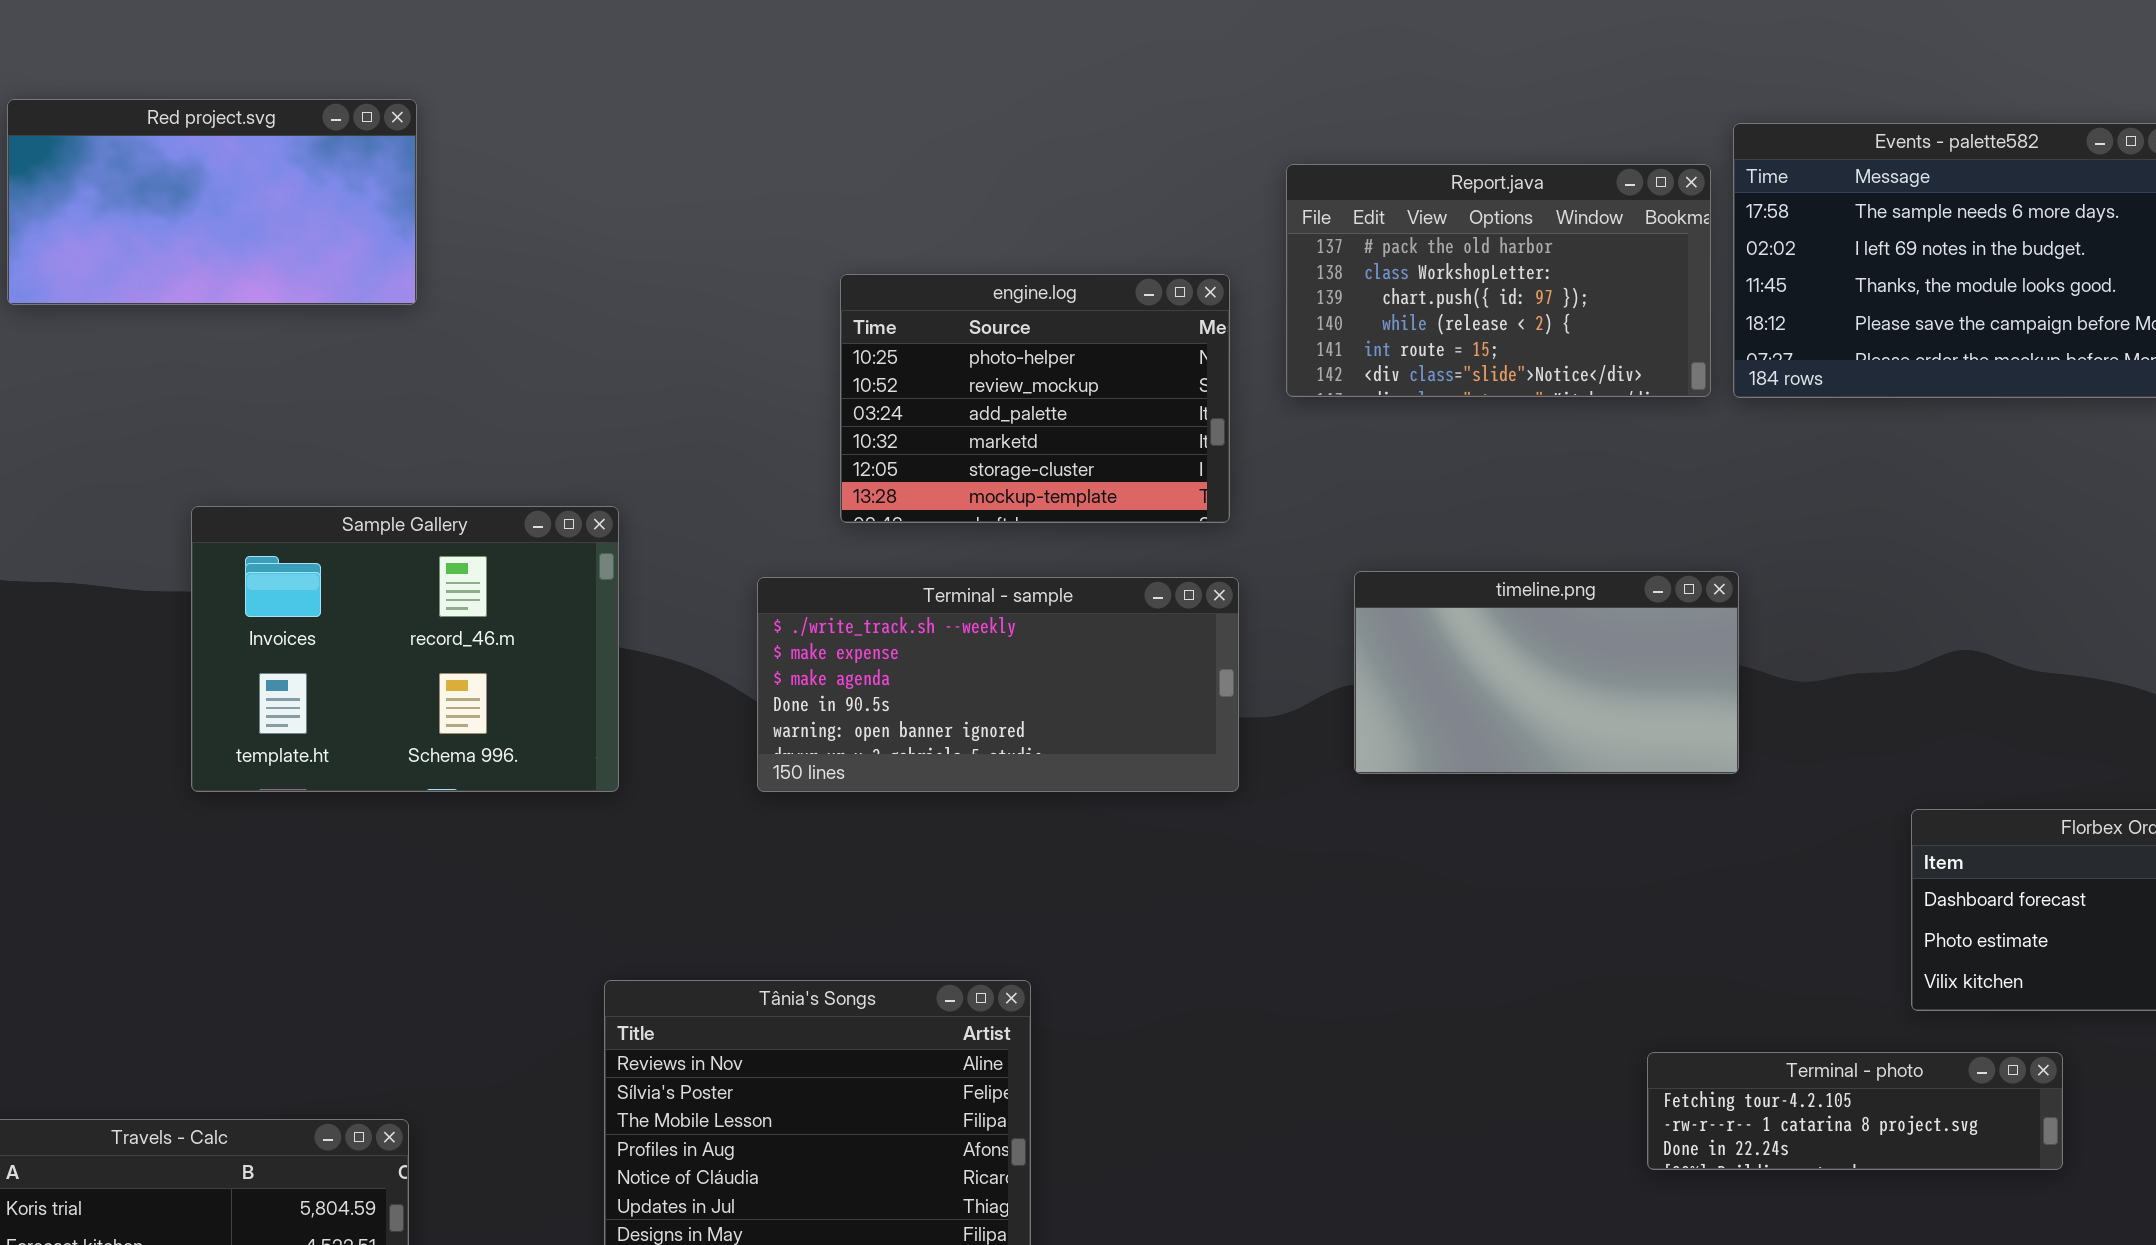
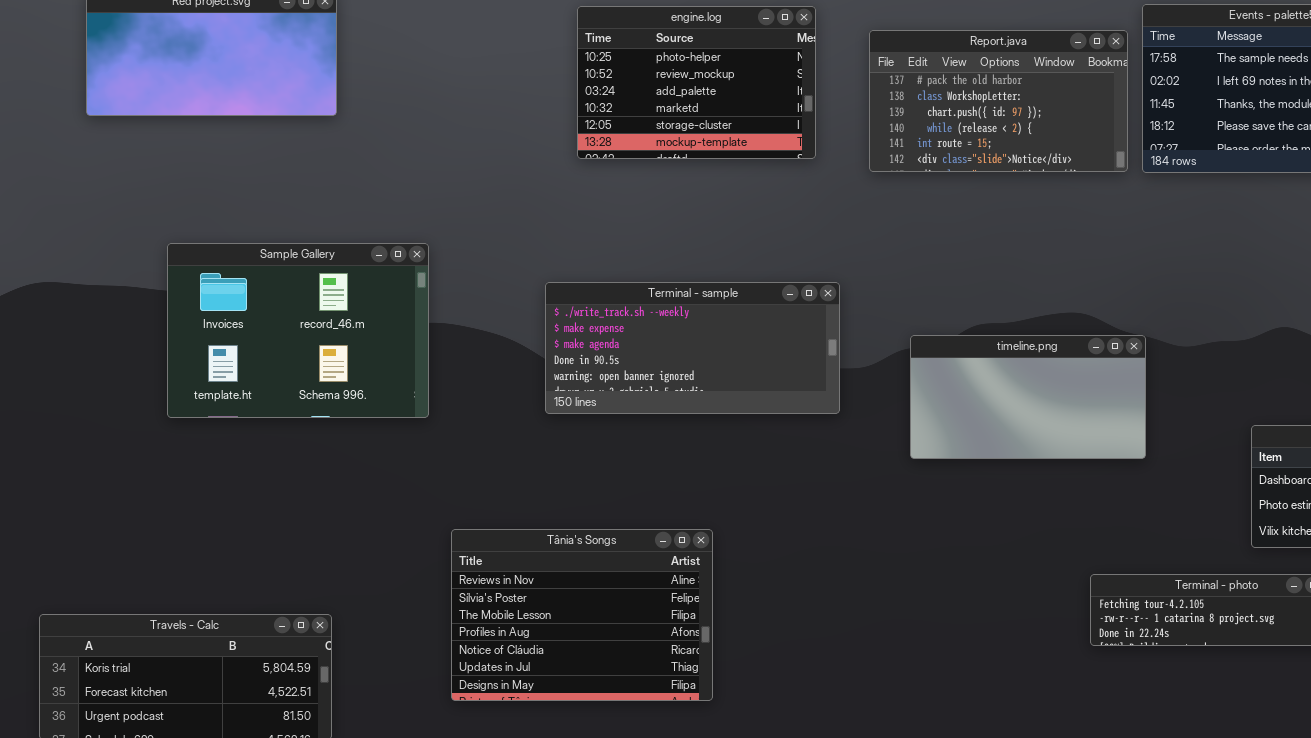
engine.log: [840,274,1230,523] -> [577,6,816,159], moved
Sample Gallery: [191,506,619,792] -> [167,243,429,418], moved
timeline.png: [1354,571,1739,774] -> [910,335,1146,459], moved

